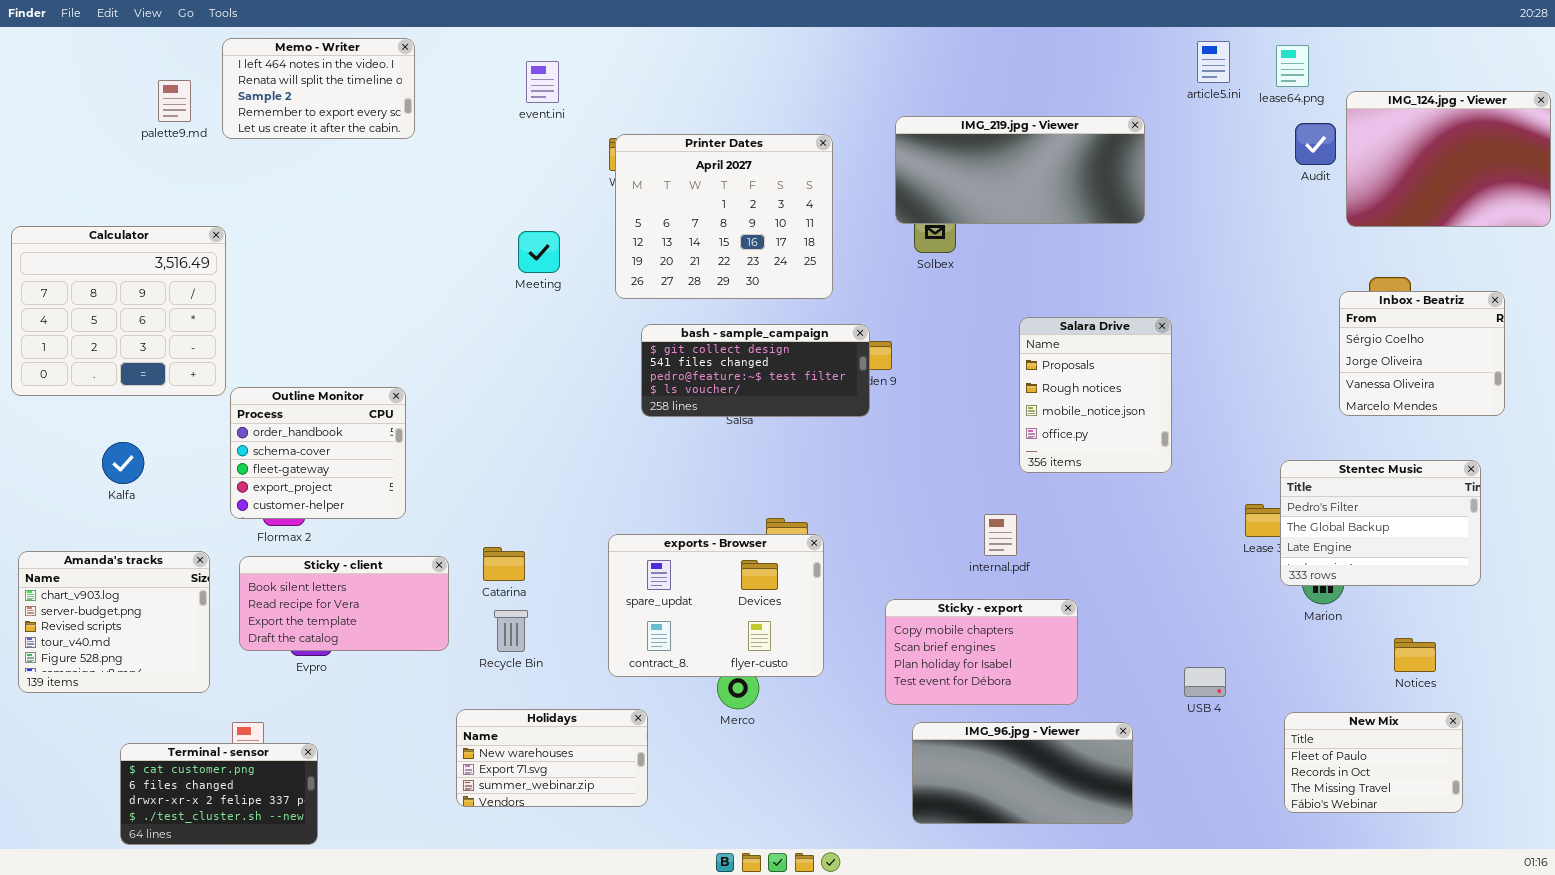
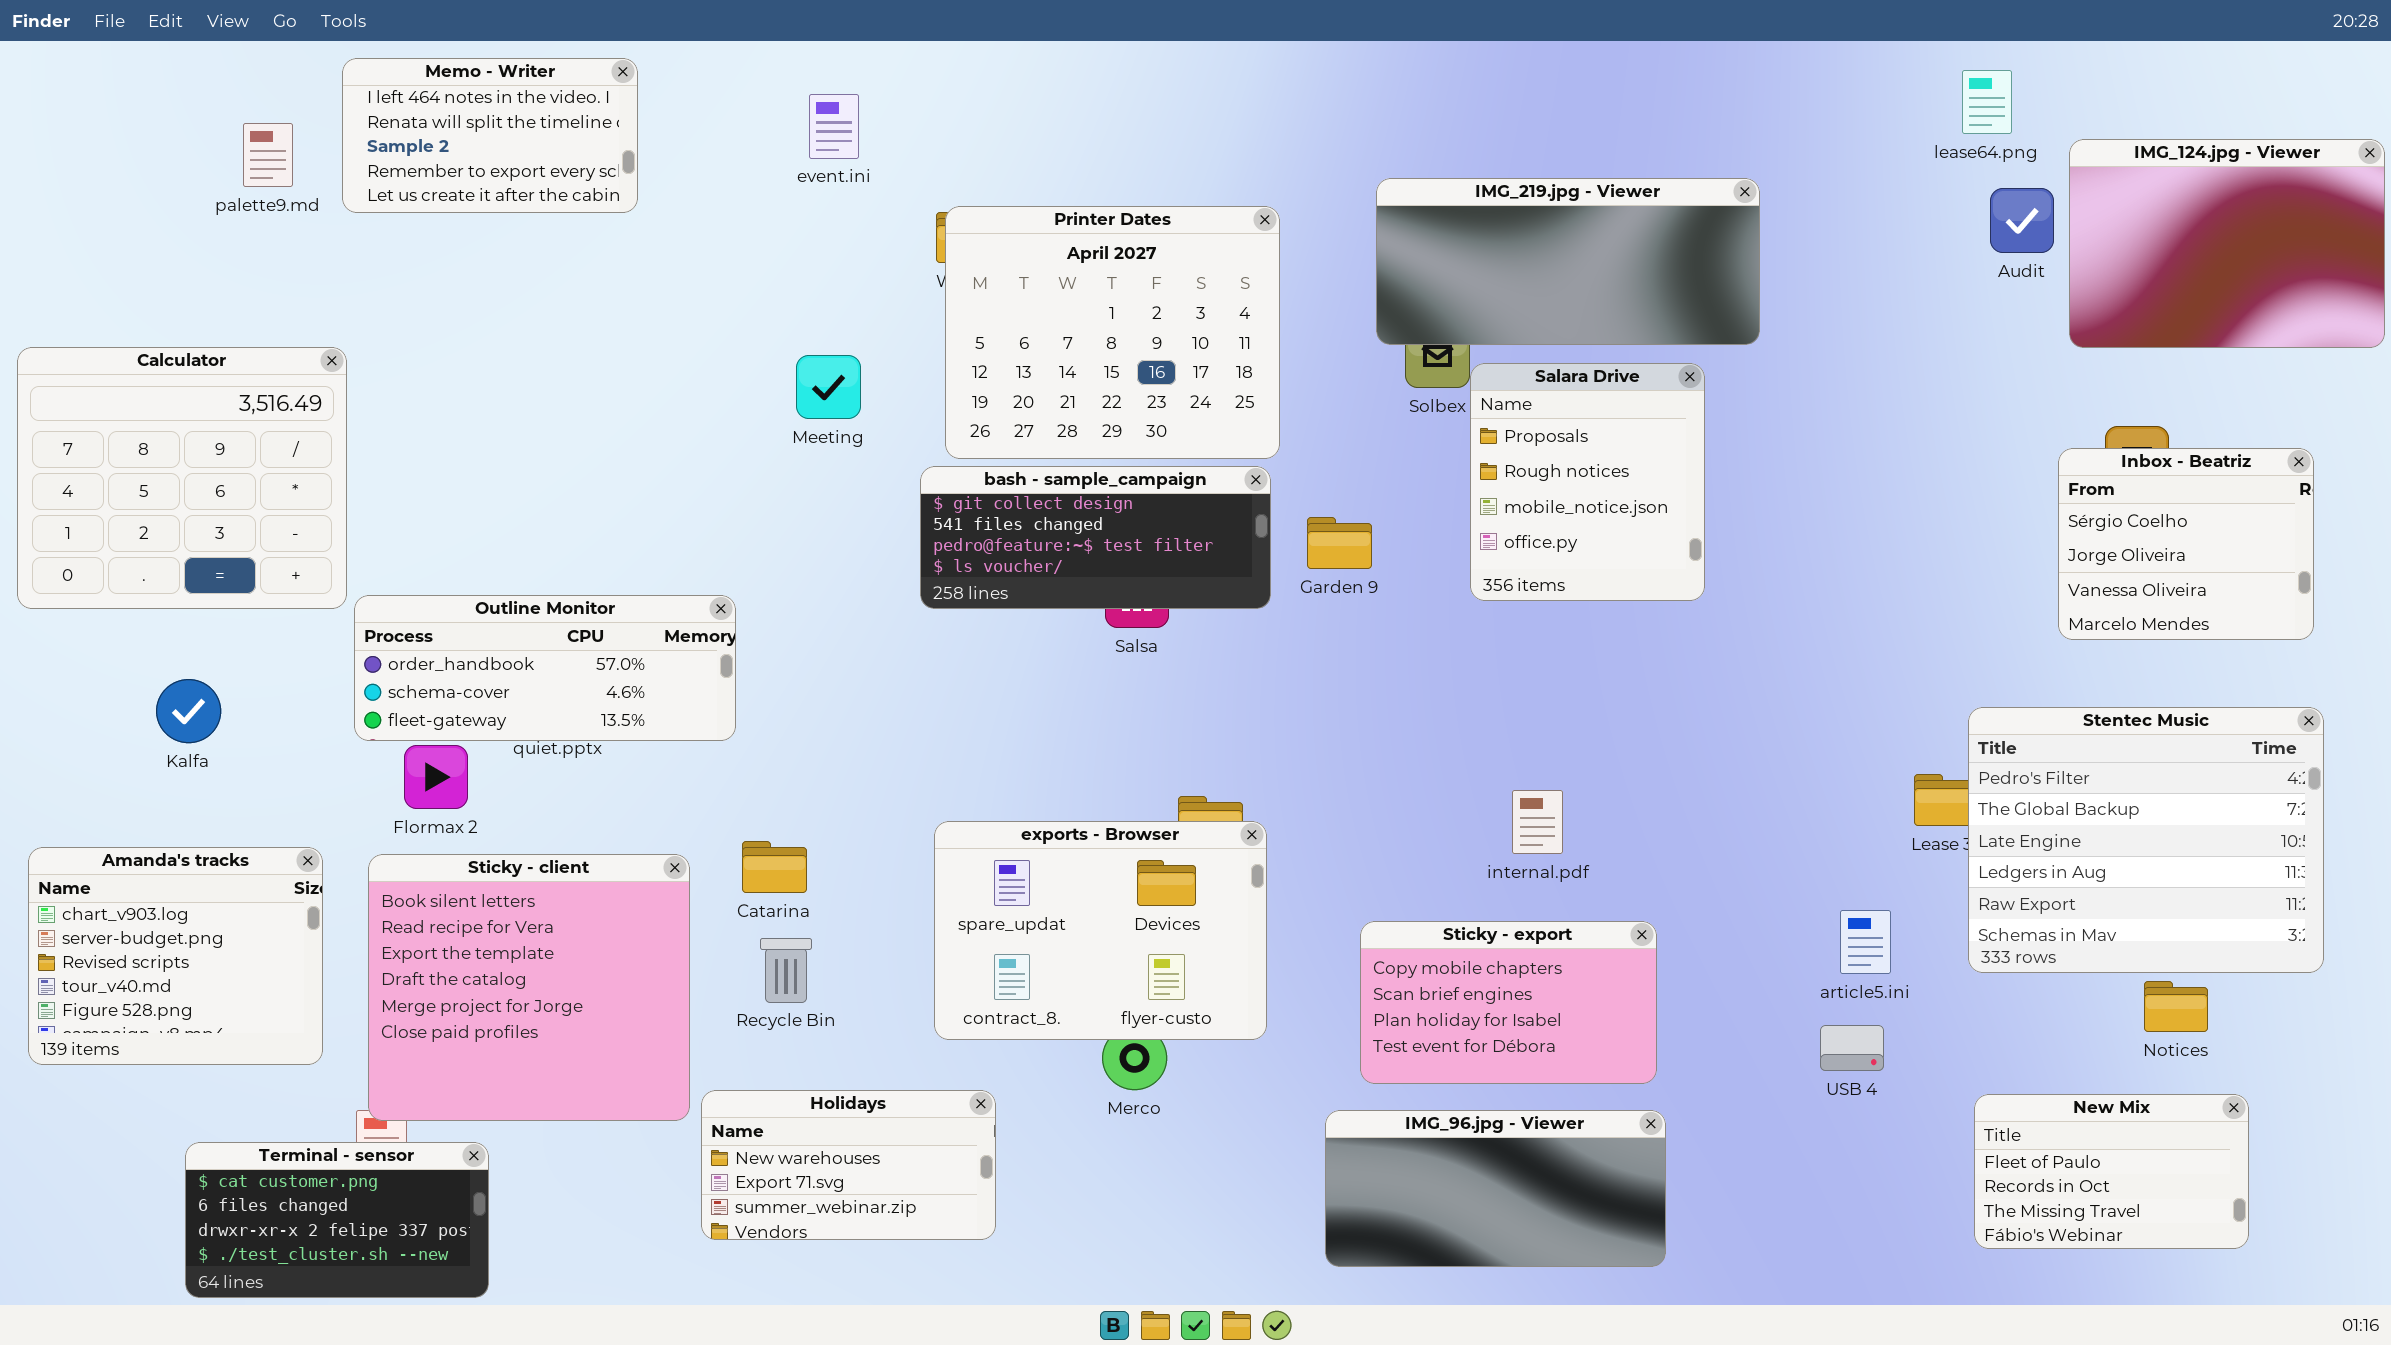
article5.ini: [1197,41,1230,83] -> [1840,910,1891,974], moved
Salara Drive: [1019,317,1172,473] -> [1470,363,1705,601], moved
bash - sample_campaign: [641,324,870,417] -> [920,466,1271,609], moved
Outline Monitor: [230,387,406,519] -> [354,595,736,741], resized
Stentec Music: [1280,460,1481,586] -> [1968,707,2324,973], resized
Sticky - client: [239,556,449,651] -> [368,854,690,1121], resized
IMG_96.jpg - Viewer: [912,722,1133,824] -> [1325,1110,1666,1267], moved

